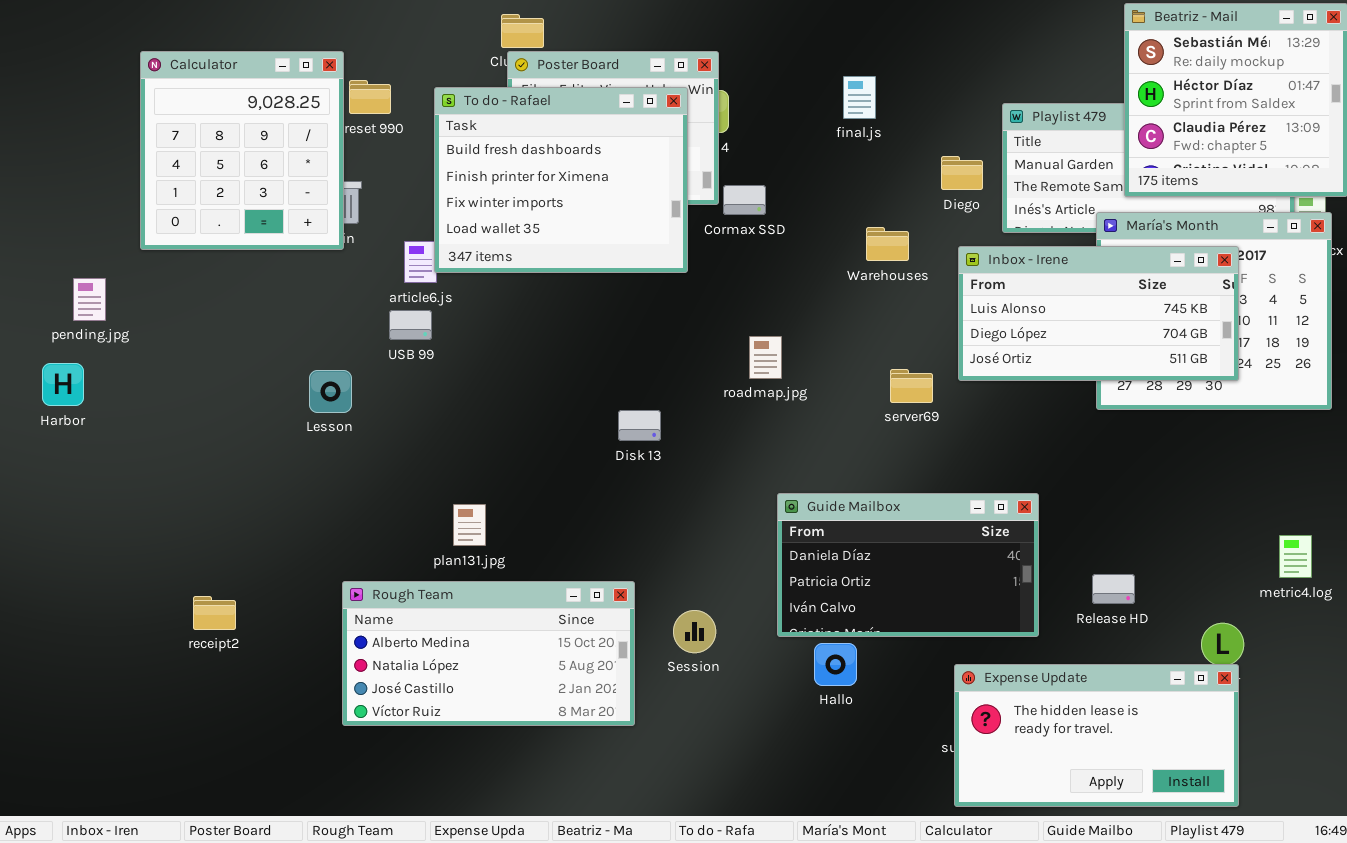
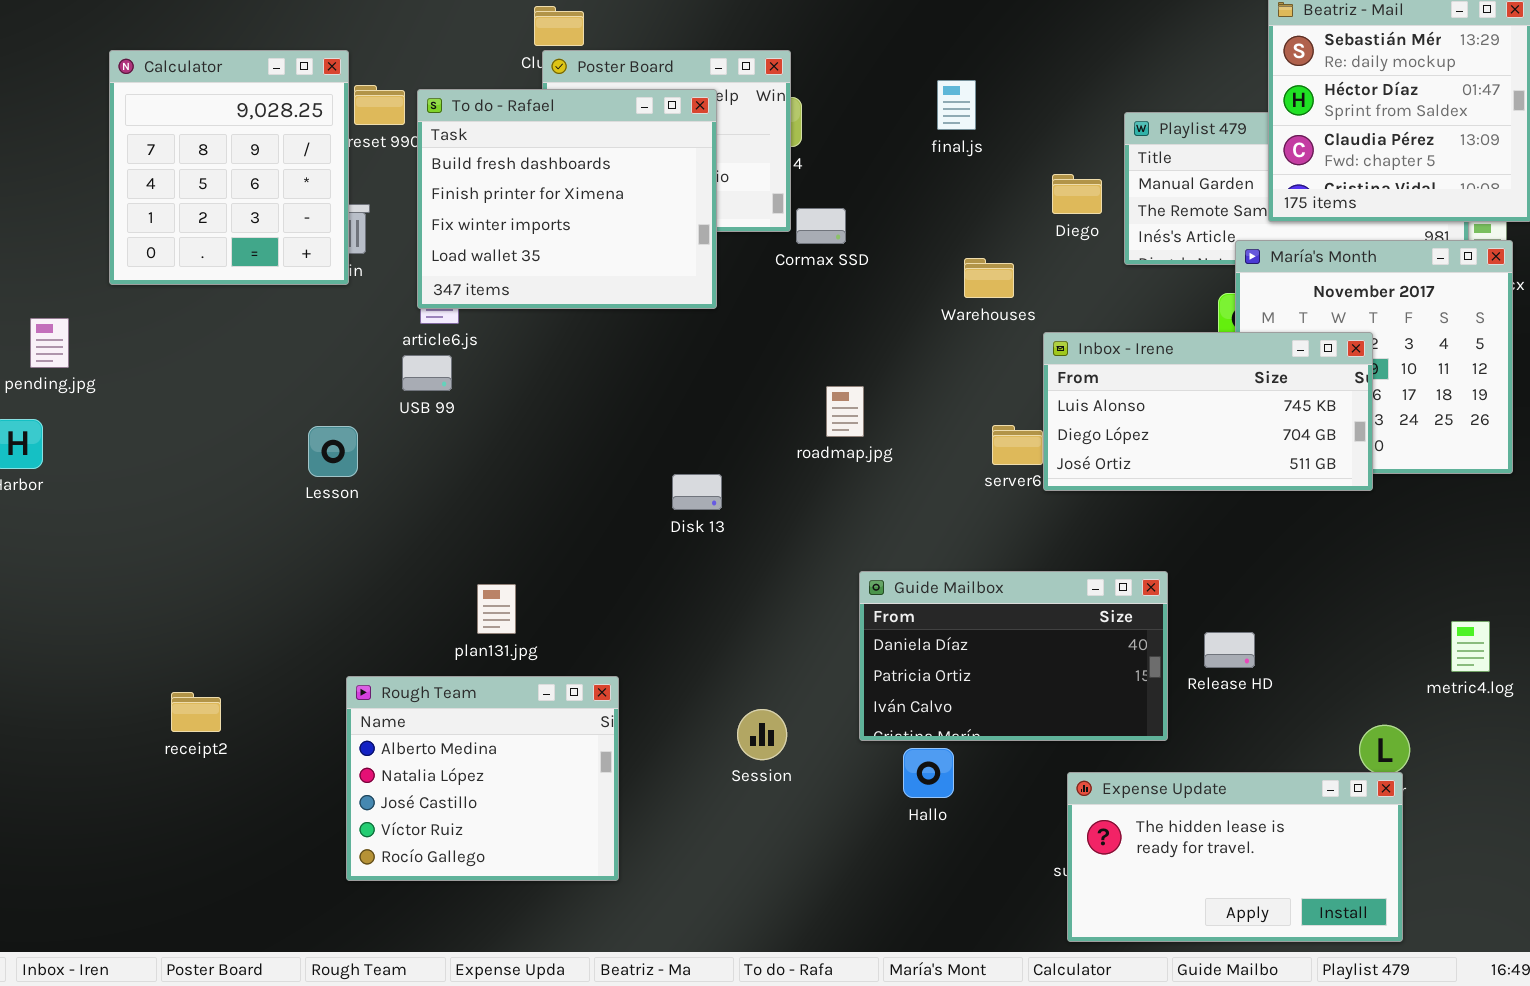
To do - Rafael: [434,87,688,273] -> [417,89,717,309], moved
Inbox - Irene: [958,246,1239,381] -> [1043,332,1373,491], moved
Release HD: [1092,574,1135,604] -> [1204,632,1255,668], moved
Rough Team: [342,581,635,726] -> [346,676,619,881], resized

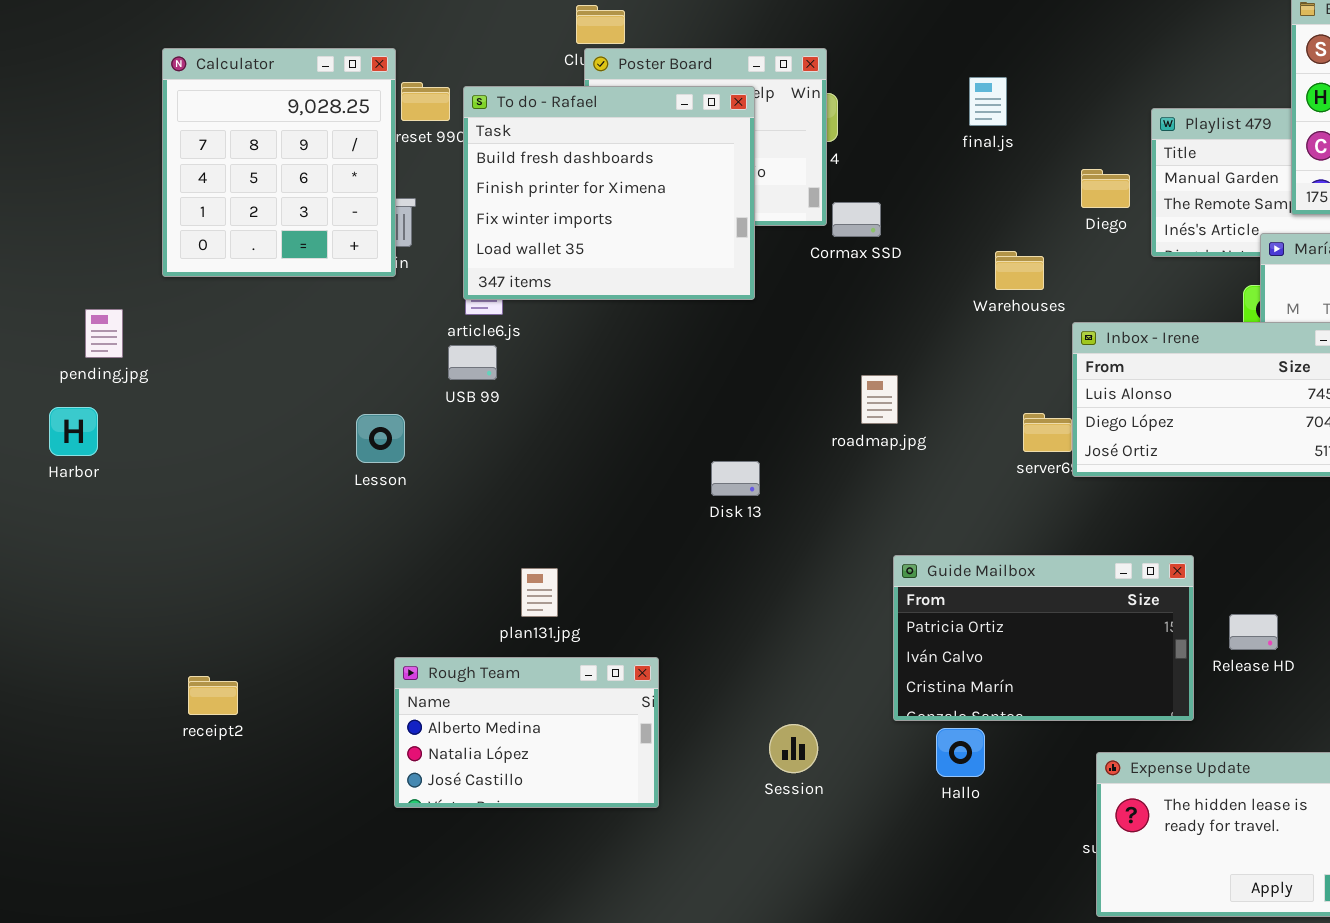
Guide Mailbox: [859,571,1168,741] -> [893,555,1194,721], scrolled down 1 row
Rough Team: [346,676,619,881] -> [394,657,659,808], resized
receipt2: [171,692,221,732] -> [188,676,238,715], moved
Session: [737,709,787,760] -> [769,724,818,773], moved

